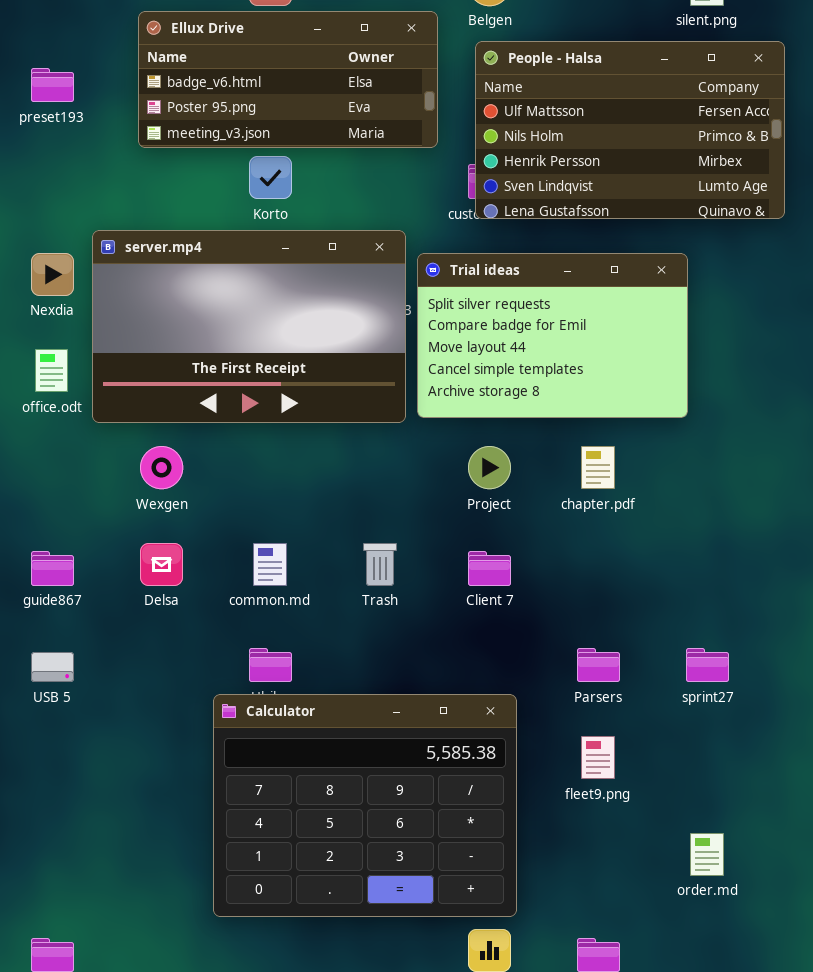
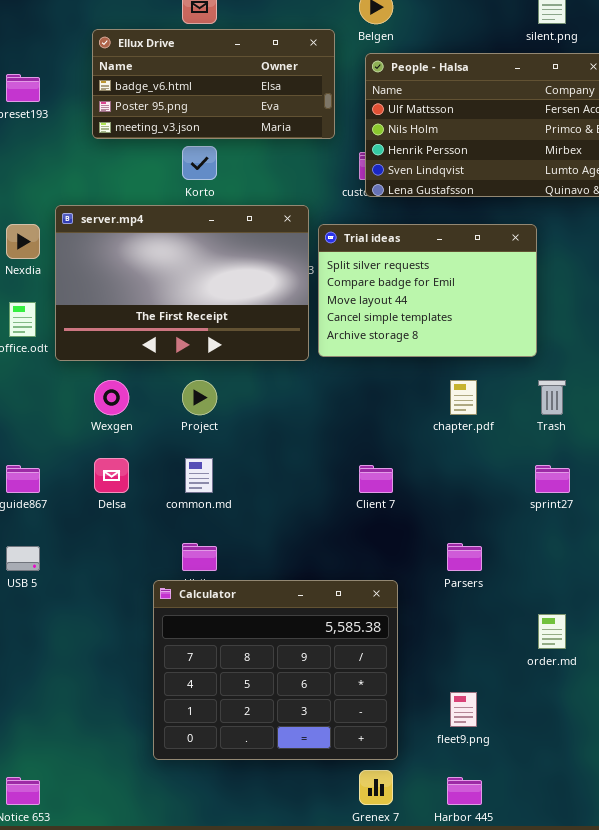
Project: [468,446,511,489] -> [182,380,217,415], moved
Trash: [363,543,397,586] -> [538,380,566,415], moved
sprint27: [686,648,729,682] -> [535,465,570,493], moved
fleet9.png: [581,736,615,779] -> [450,692,477,727], moved
order.md: [690,833,724,876] -> [538,614,566,649], moved

